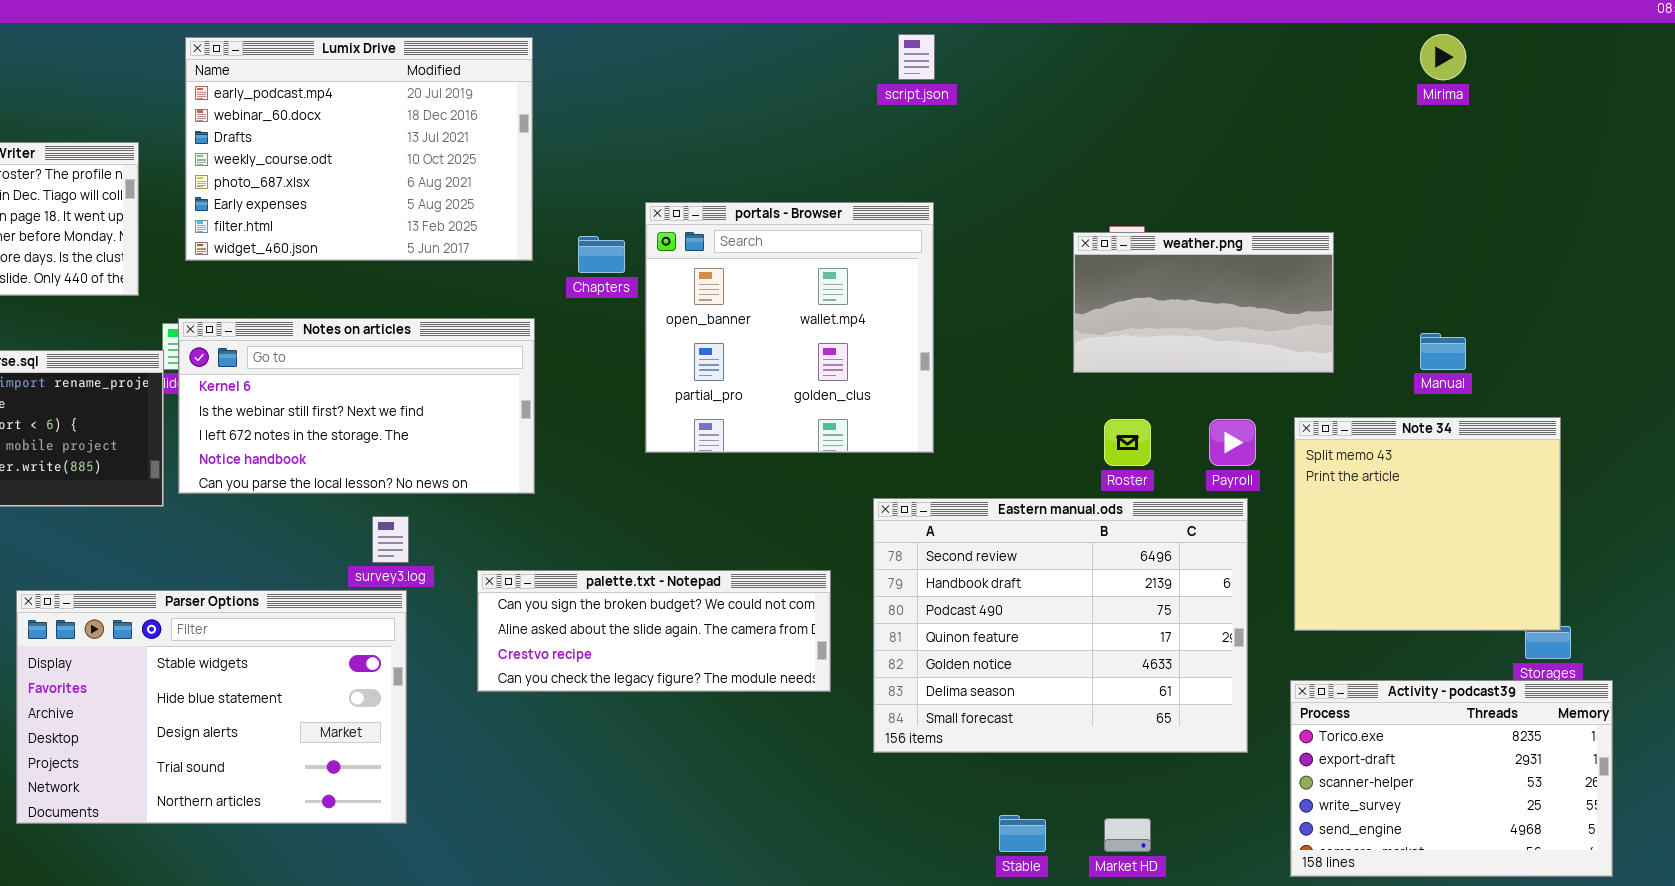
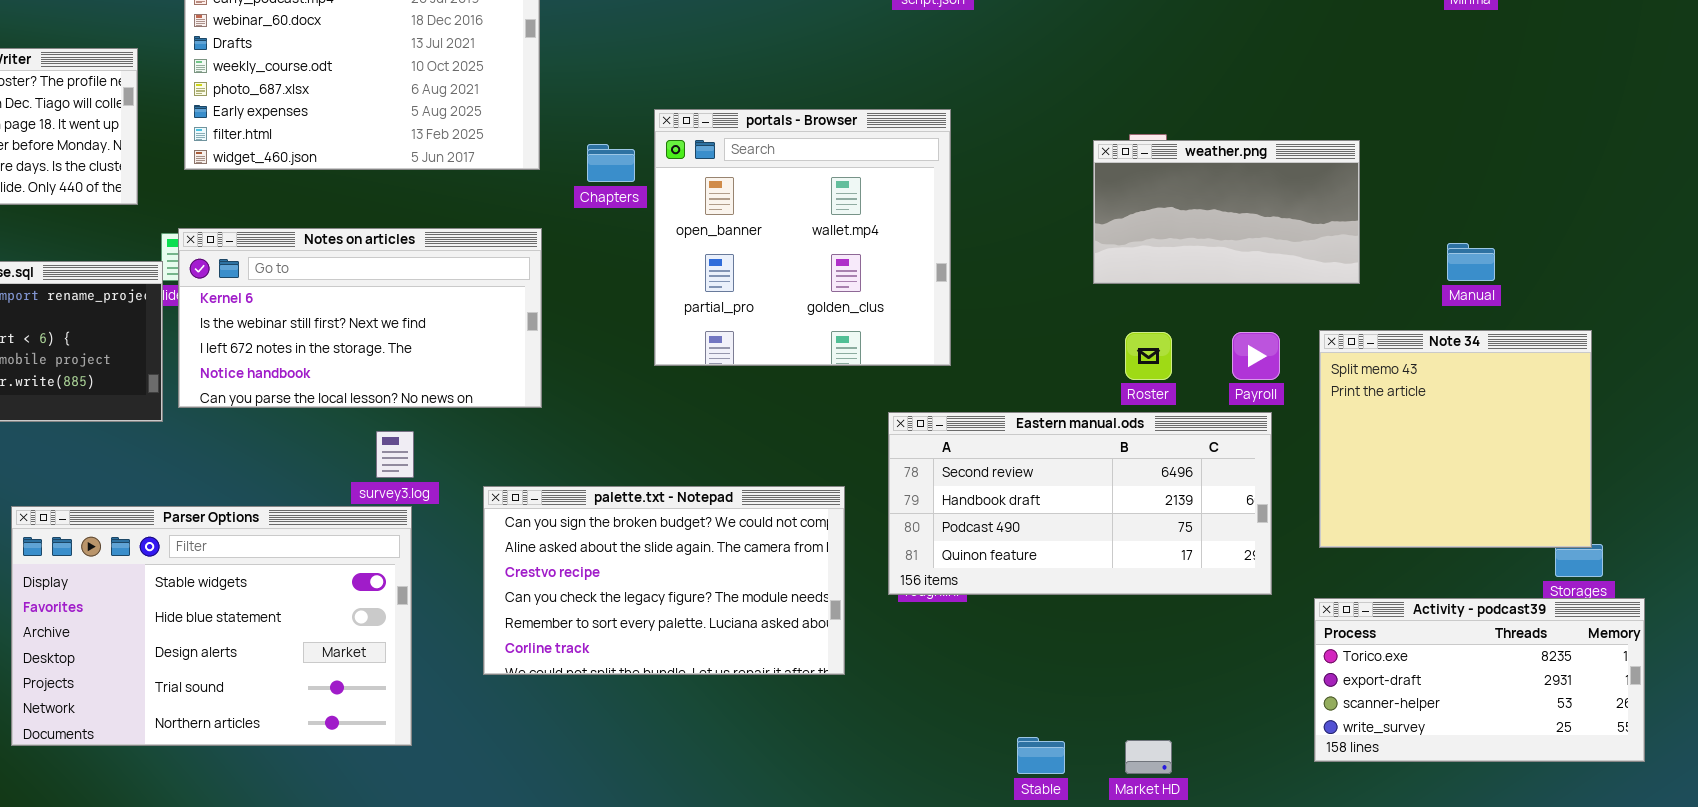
Eastern manual.ods: [873,498,1248,753] -> [888,412,1272,595], resized
palette.txt - Notepad: [477,570,831,692] -> [483,486,845,675], resized
Activity - podcast39: [1290,680,1613,877] -> [1314,598,1645,762], resized

